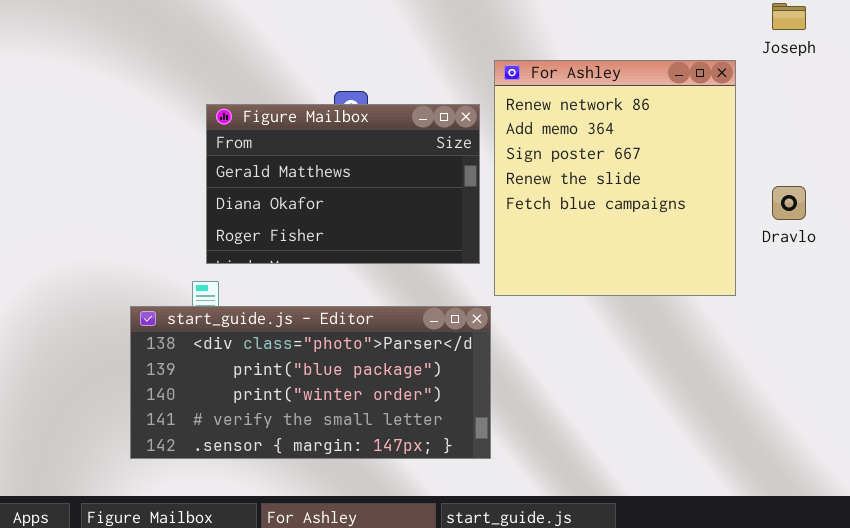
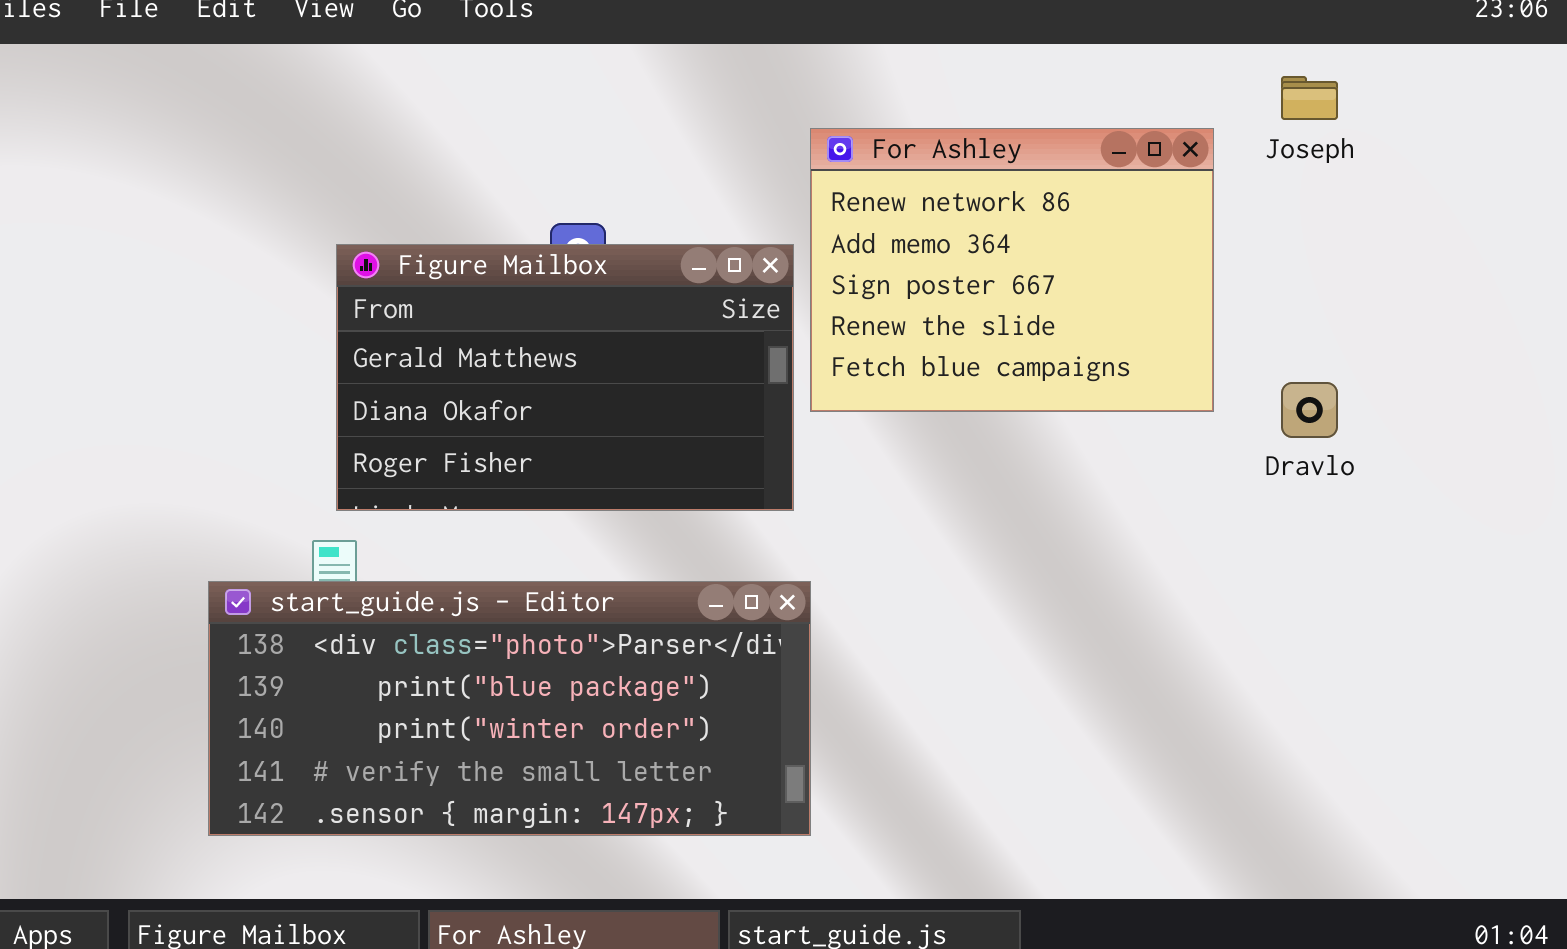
For Ashley: [494,60,736,296] -> [810,128,1214,412], moved, resized

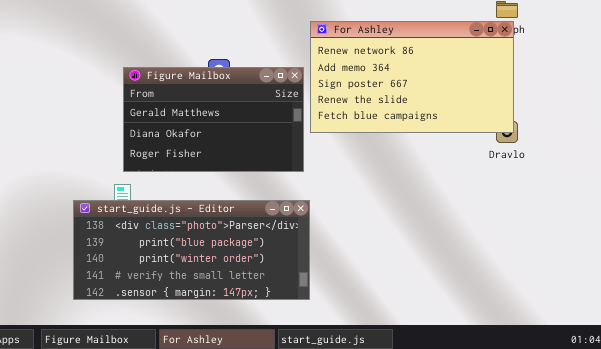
For Ashley: [810,128,1214,412] -> [310,21,514,133], resized

